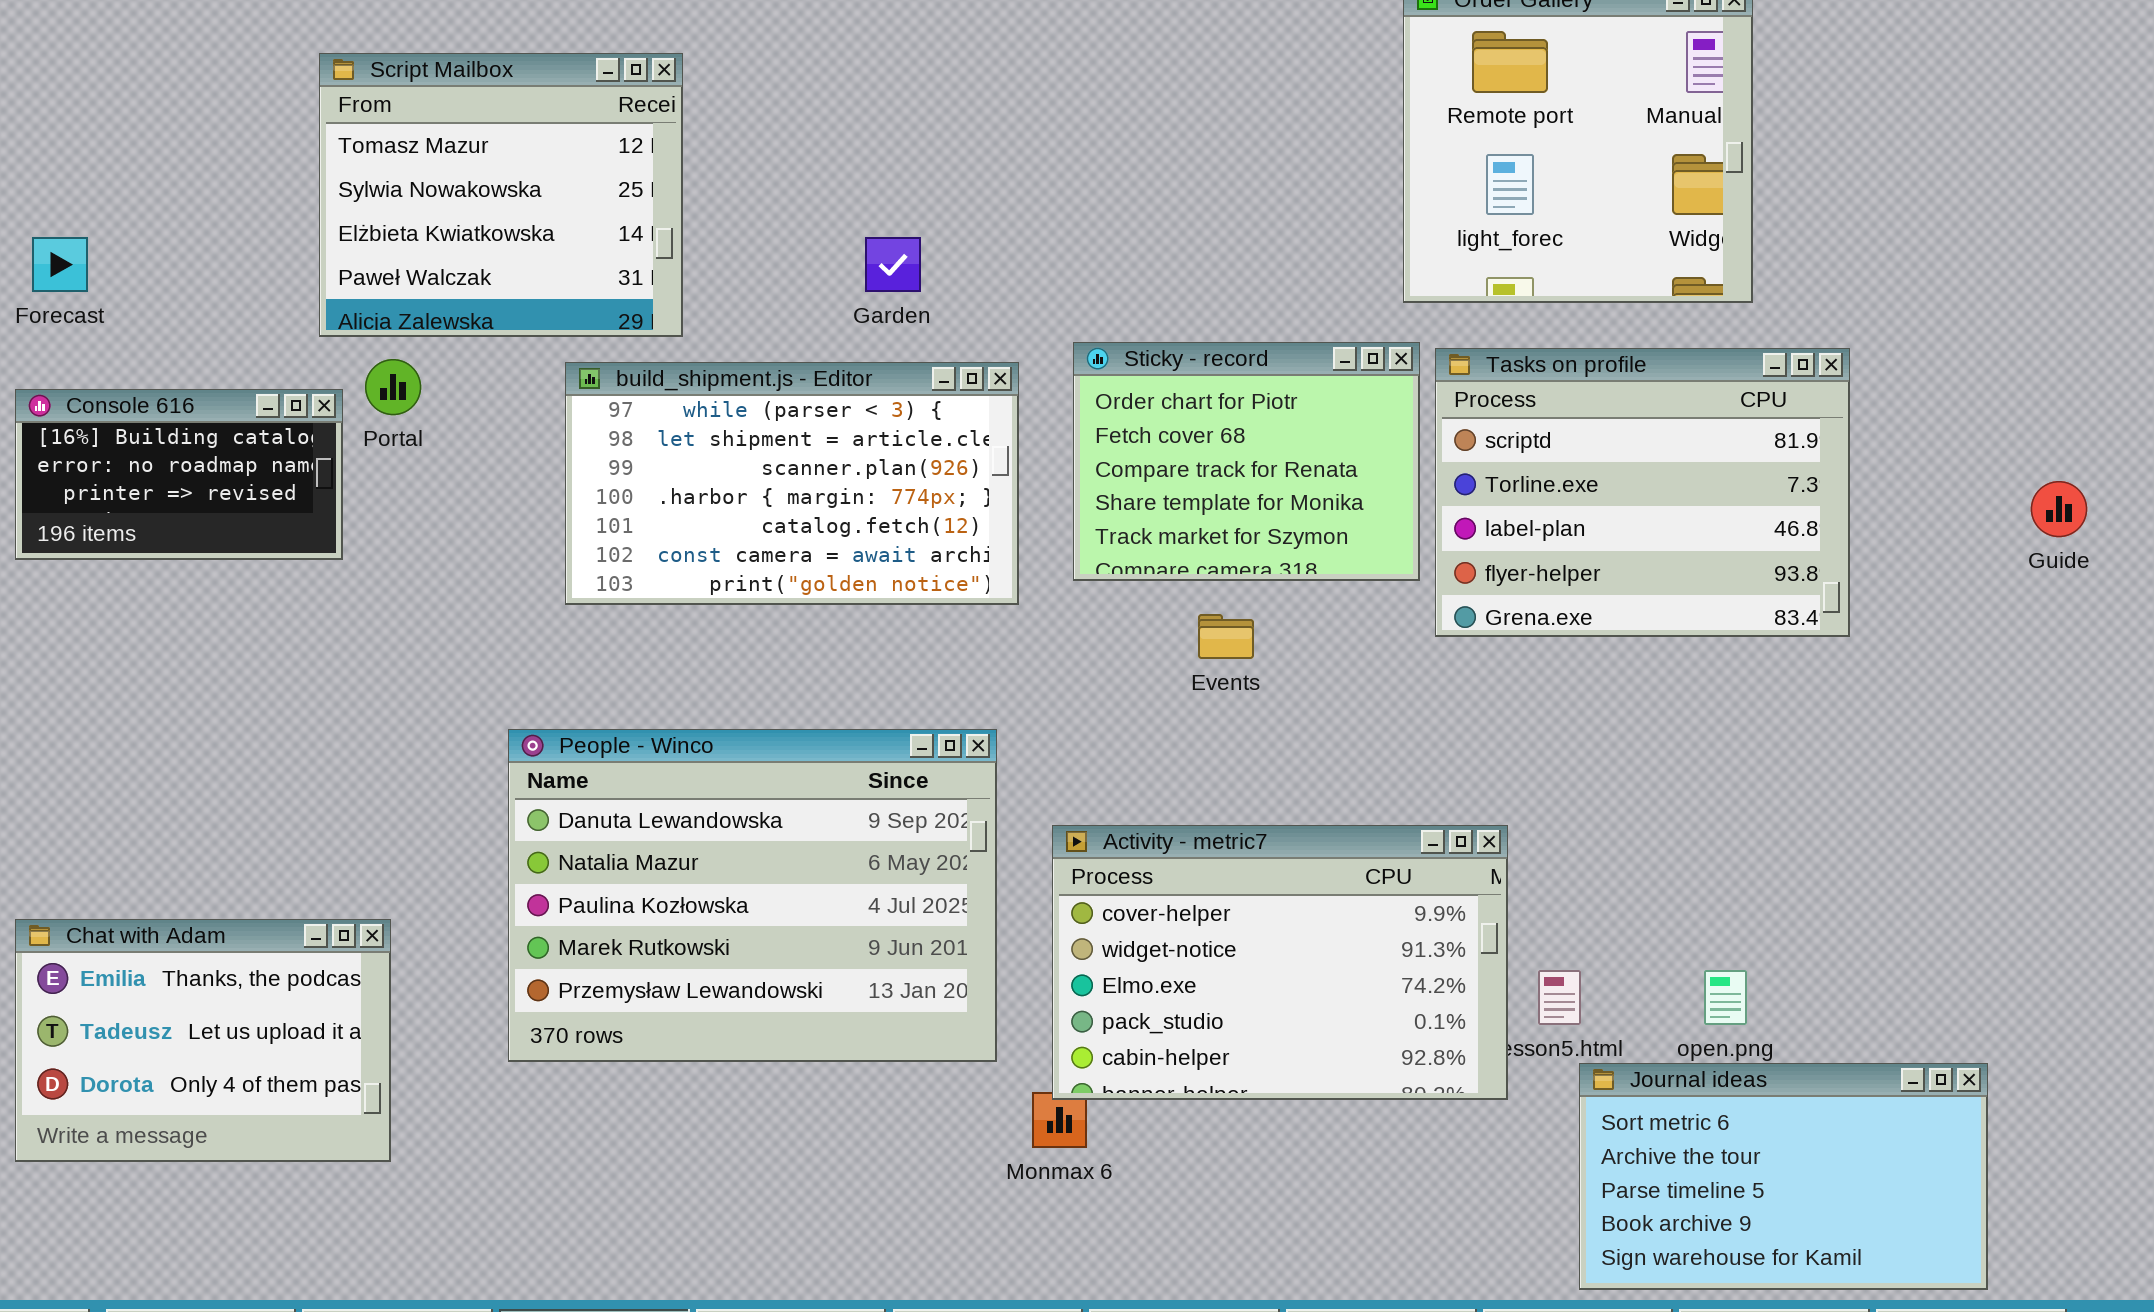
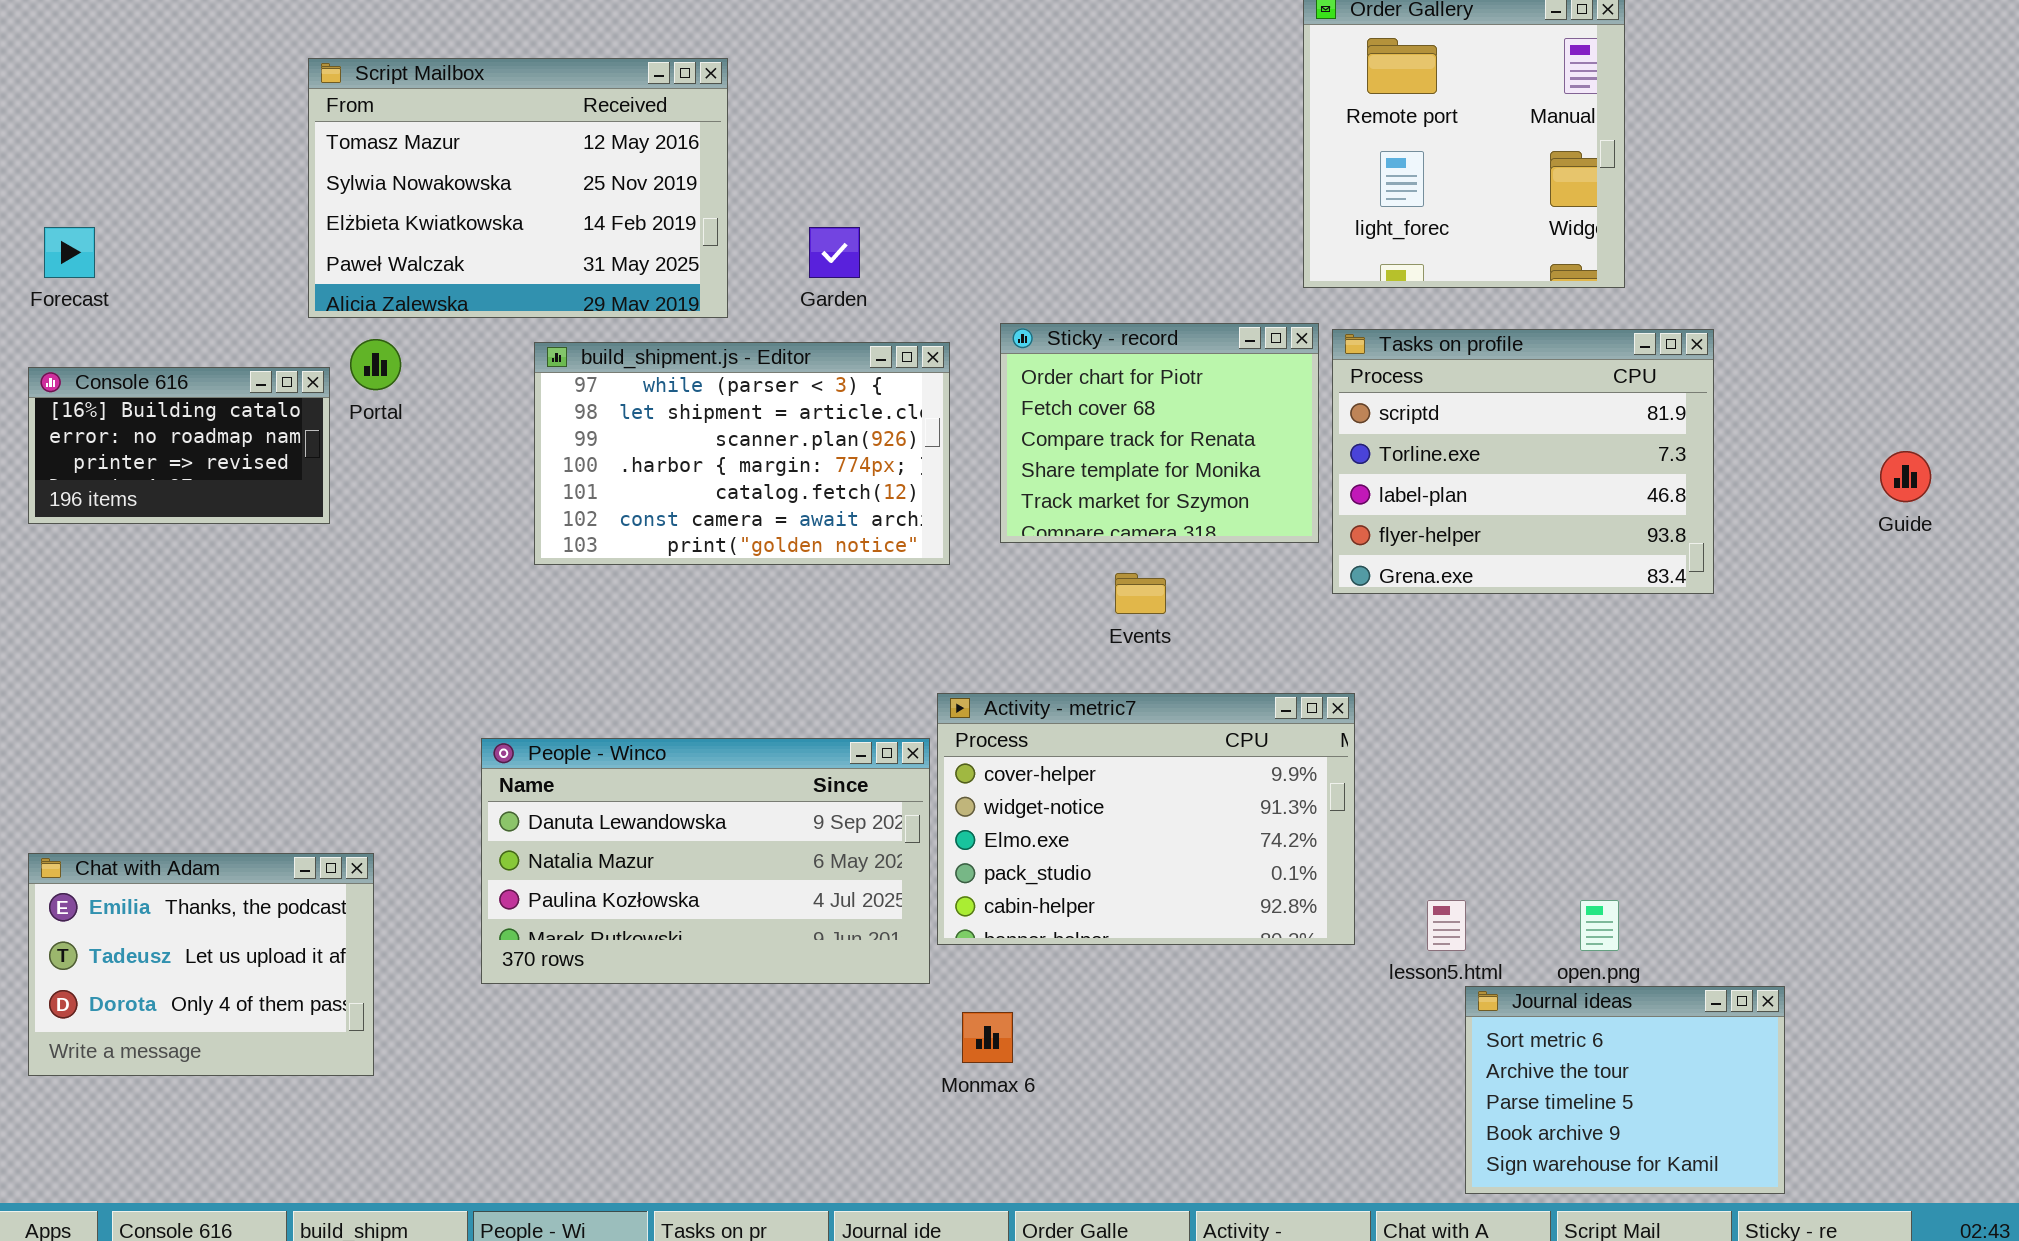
Script Mailbox: [319,53,683,337] -> [308,58,728,318], resized
People - Winco: [508,729,997,1062] -> [481,738,930,984], resized
Activity - metric7: [1052,825,1508,1100] -> [937,693,1355,945], moved
Journal ideas: [1579,1063,1988,1290] -> [1465,986,1785,1194], resized

